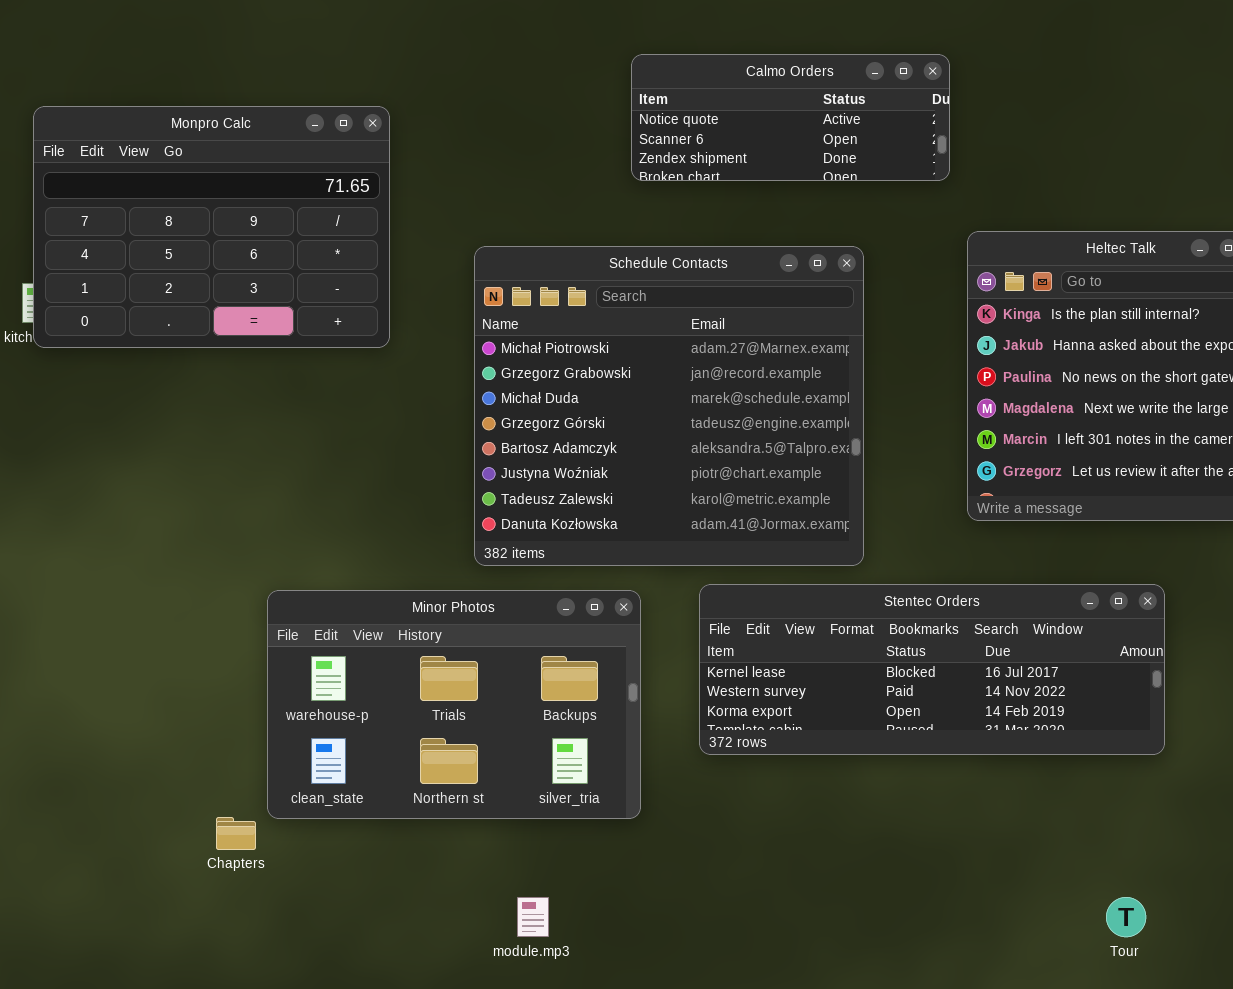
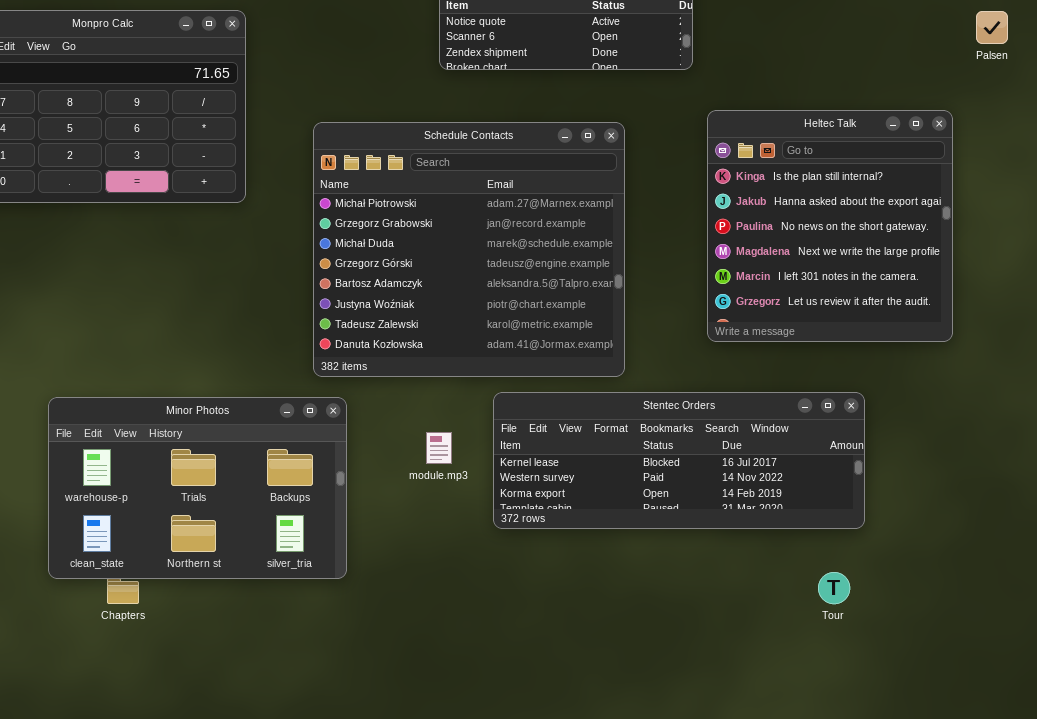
Minor Photos: [267,590,641,819] -> [48,397,347,579], moved
module.mp3: [517,897,549,937] -> [426,432,452,464], moved
Tour: [1106,897,1146,937] -> [818,572,850,604], moved

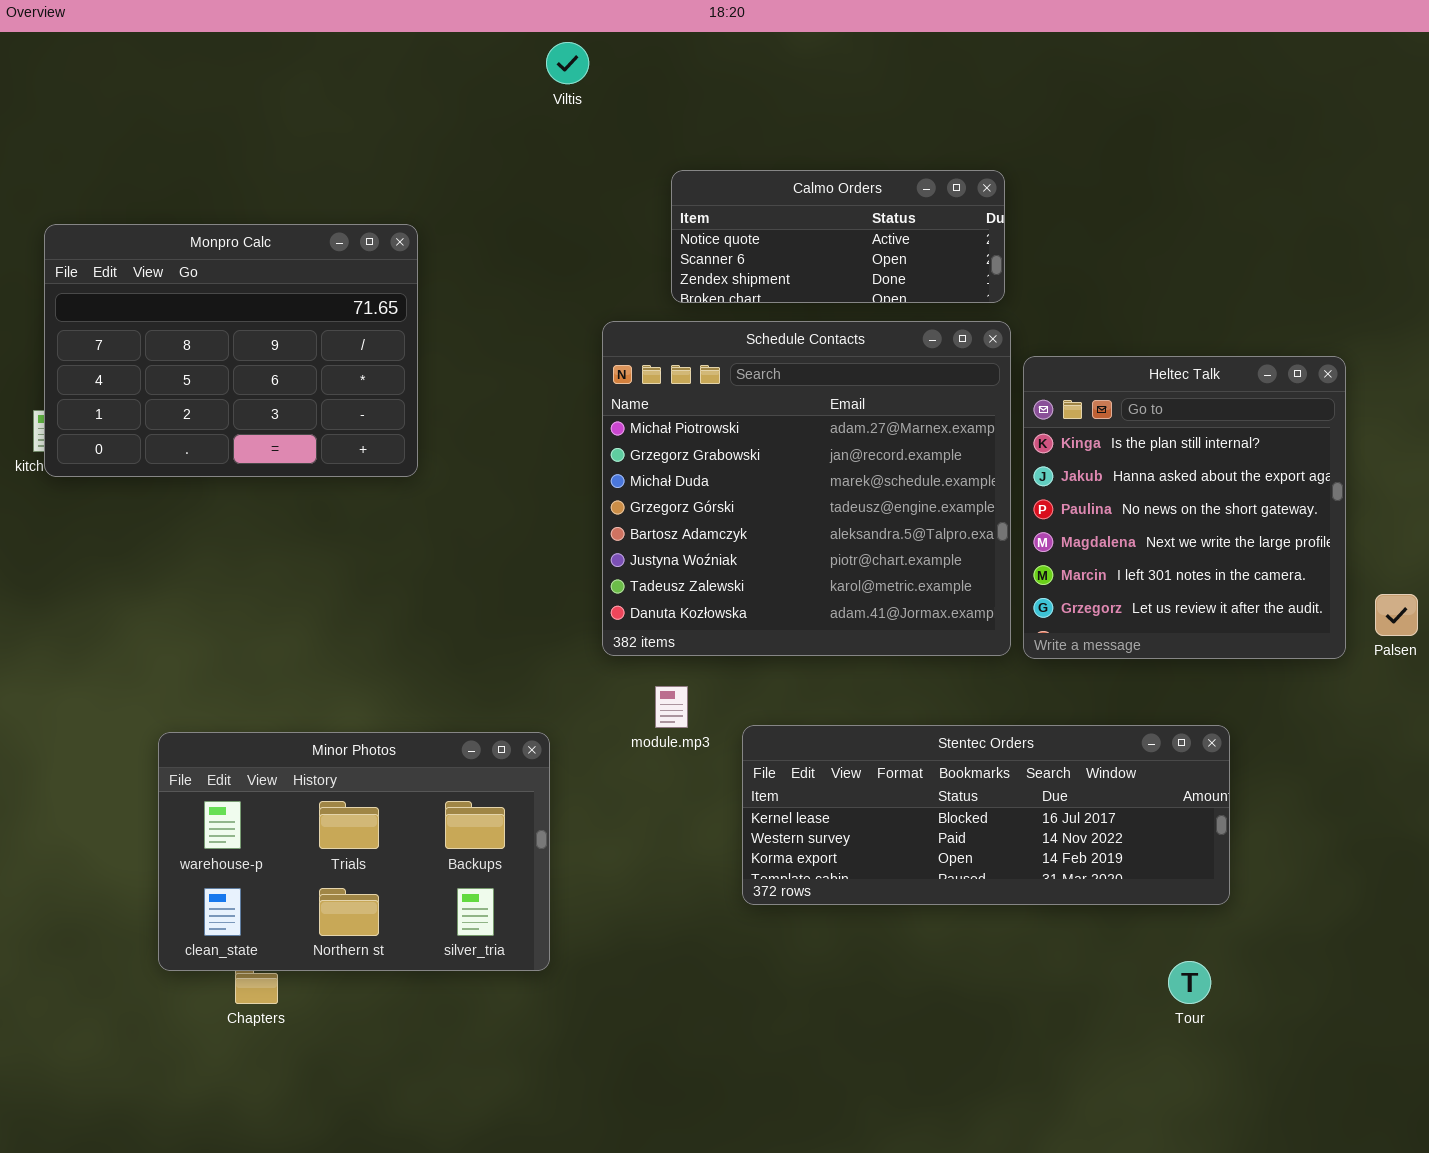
Palsen: [976,11,1008,44] -> [1375,594,1418,636], moved
Schedule Contacts: [313,122,625,377] -> [602,321,1011,656], moved
module.mp3: [426,432,452,464] -> [655,686,688,728], moved

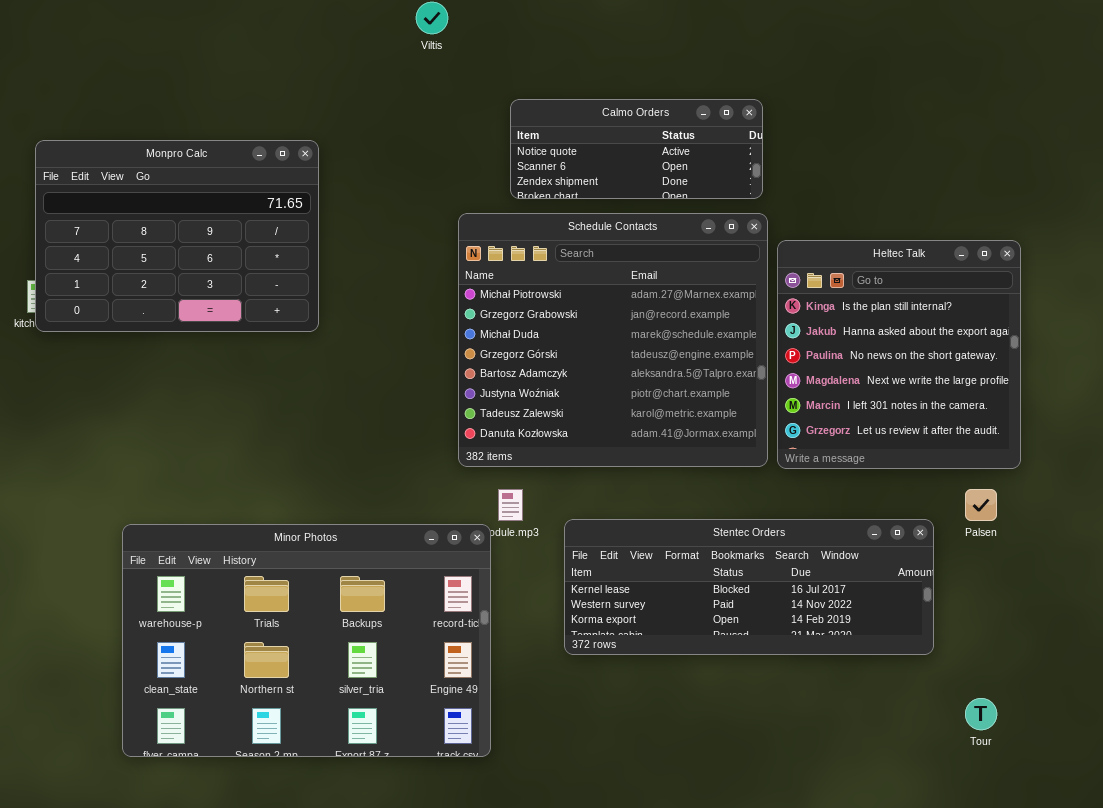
Palsen: [1375,594,1418,636] -> [965,489,997,521], moved
Minor Photos: [158,732,550,971] -> [122,524,491,757], resized
Tour: [1168,961,1211,1004] -> [965,698,997,730], moved

